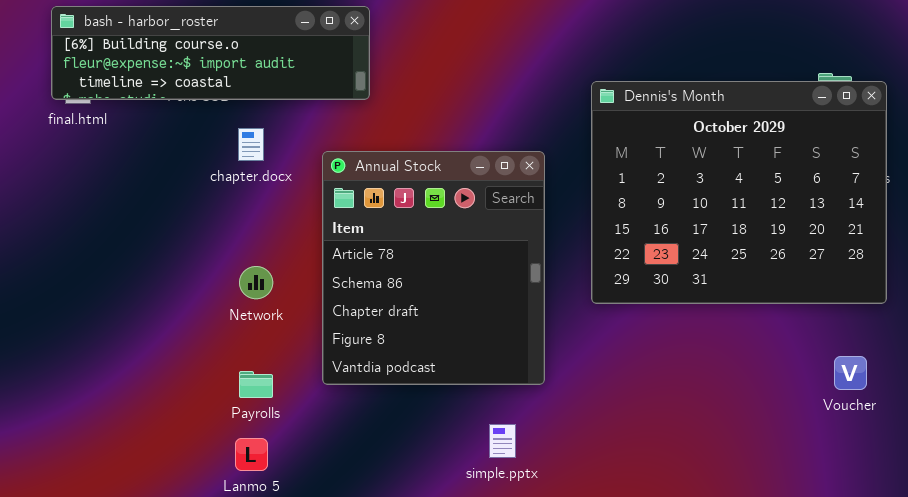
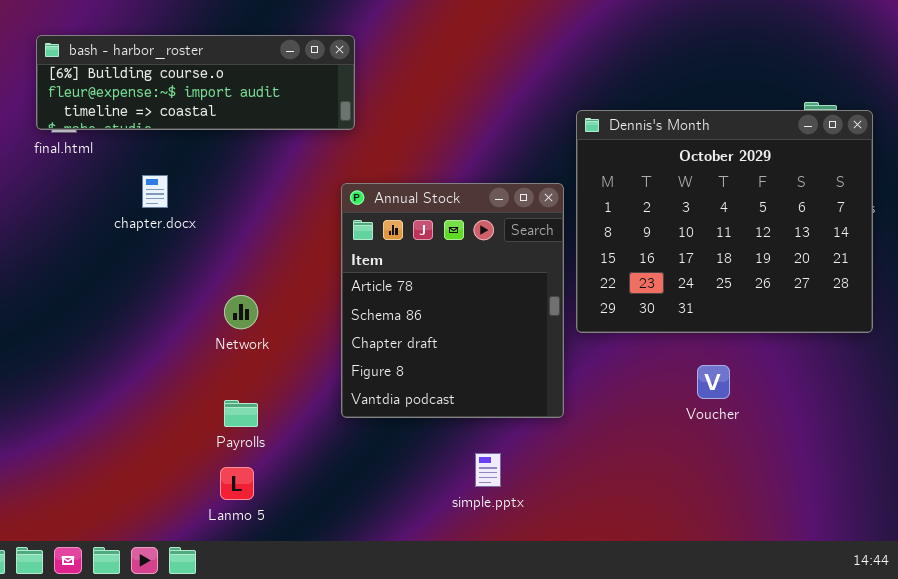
chapter.docx: [238,128,264,161] -> [142,175,168,208], moved
Annual Stock: [322,151,545,385] -> [341,183,564,418], moved
Voucher: [834,356,867,390] -> [697,365,730,399], moved

